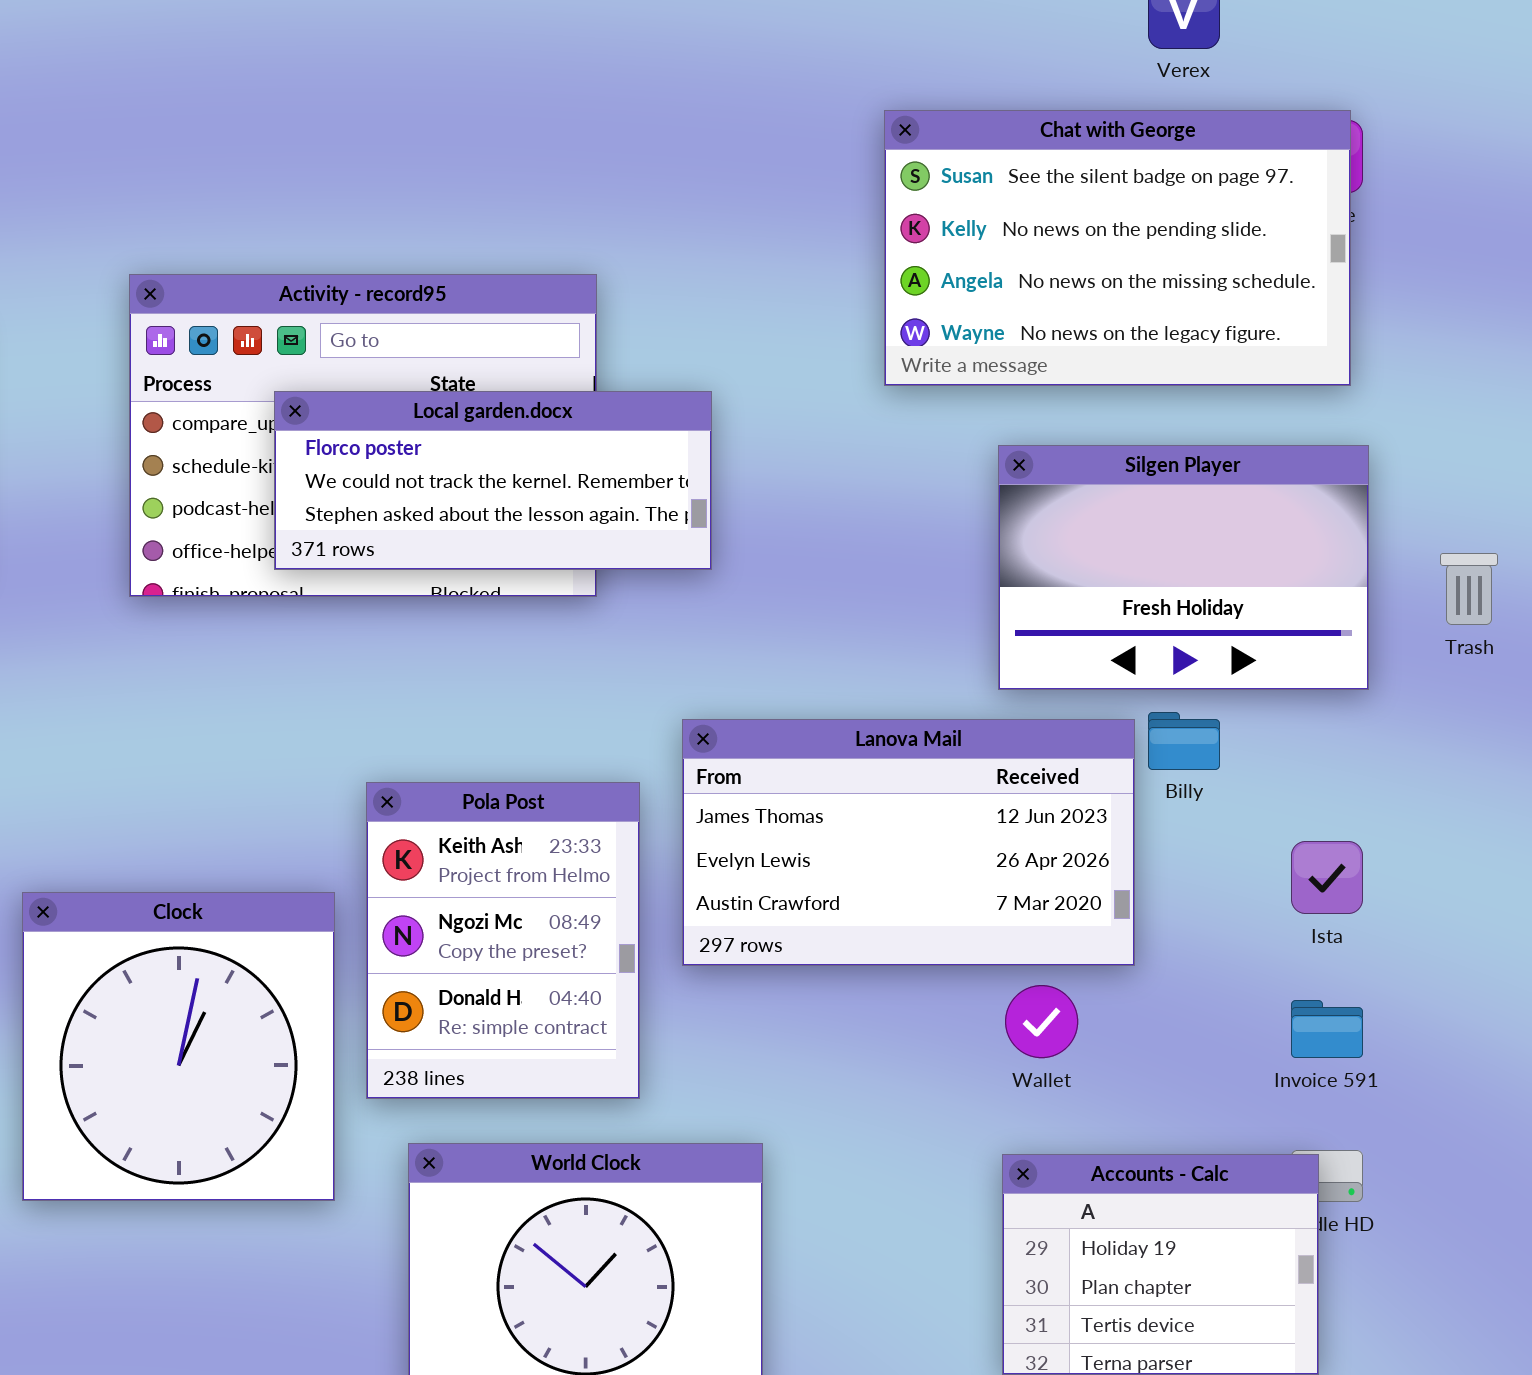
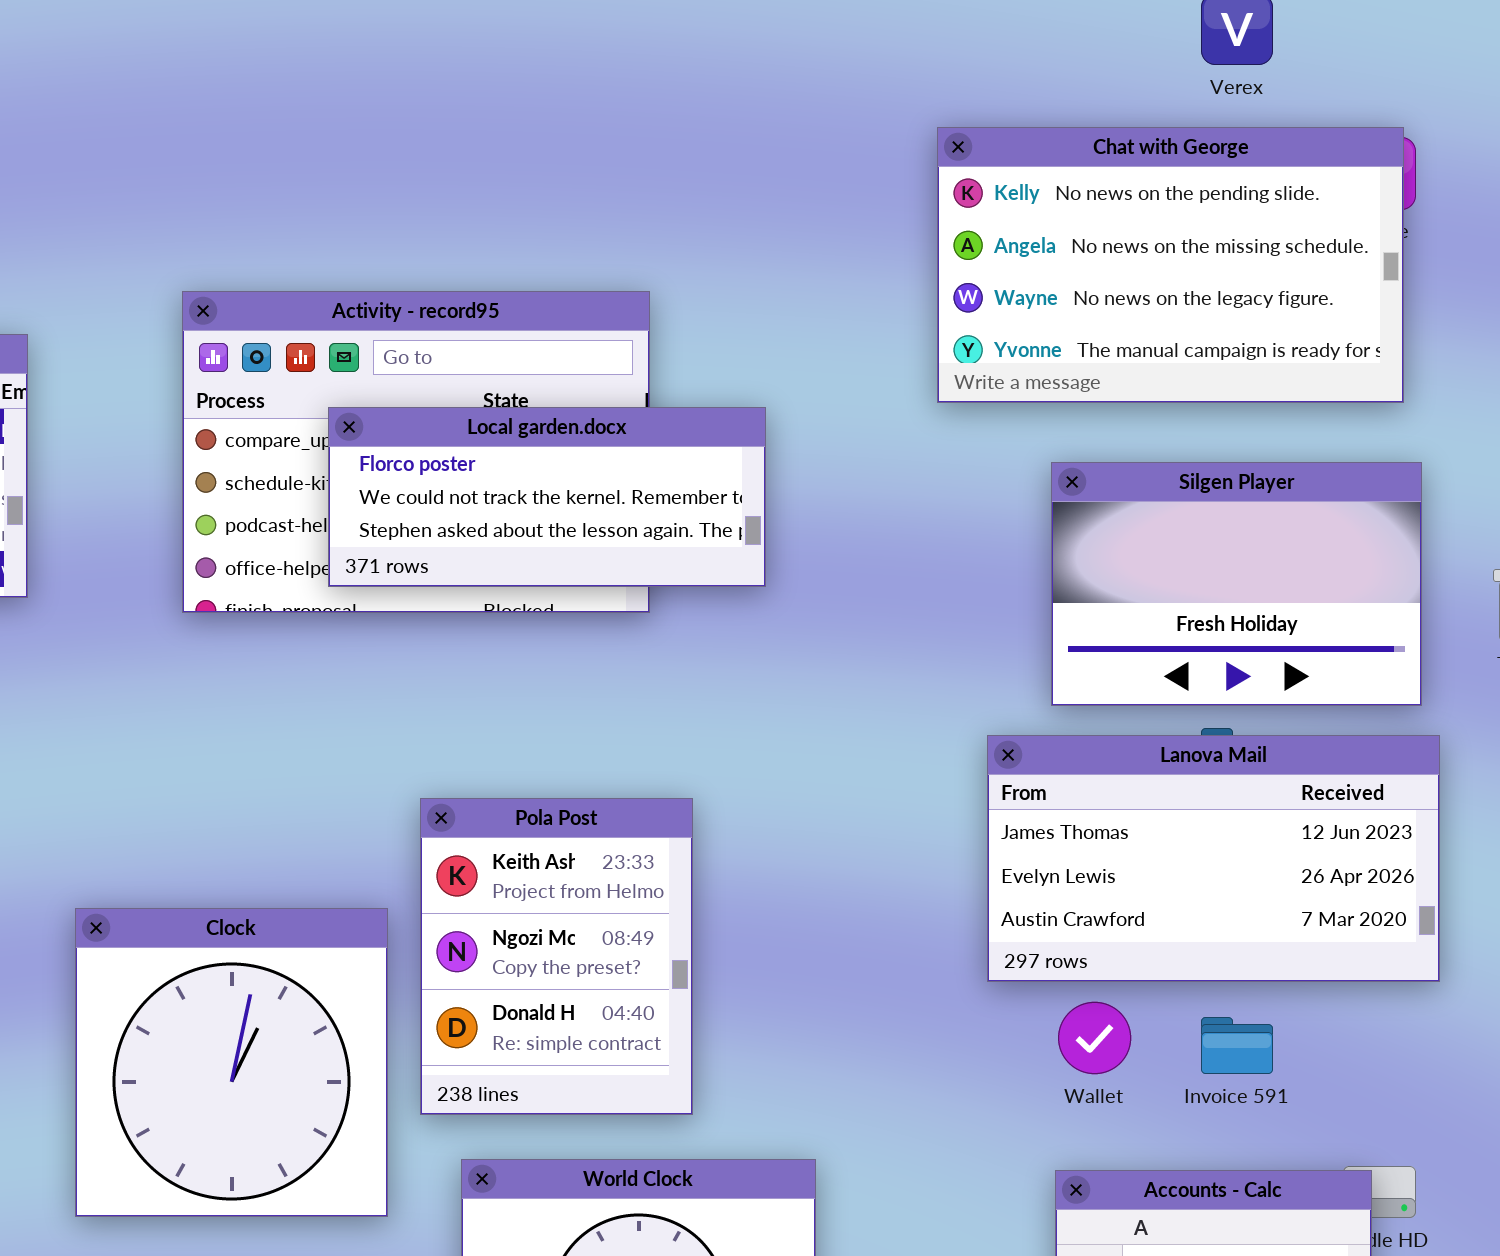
Chat with George: [884,110,1351,386] -> [937,127,1404,403], scrolled down 1 row
Lanova Mail: [682,719,1135,966] -> [987,735,1440,982], moved
Invoice 591: [1291,1000,1363,1058] -> [1201,1017,1273,1074], moved

